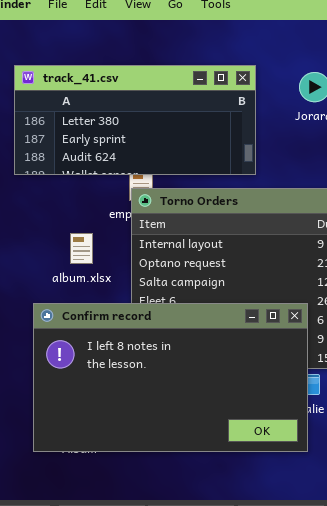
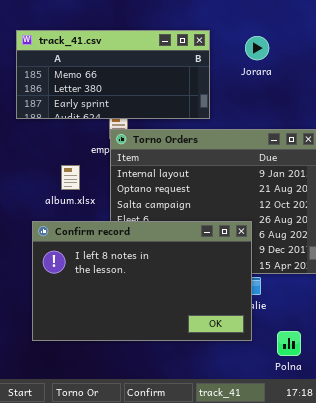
track_41.csv: [14,65,256,175] -> [16,30,210,119], scrolled up 1 row

